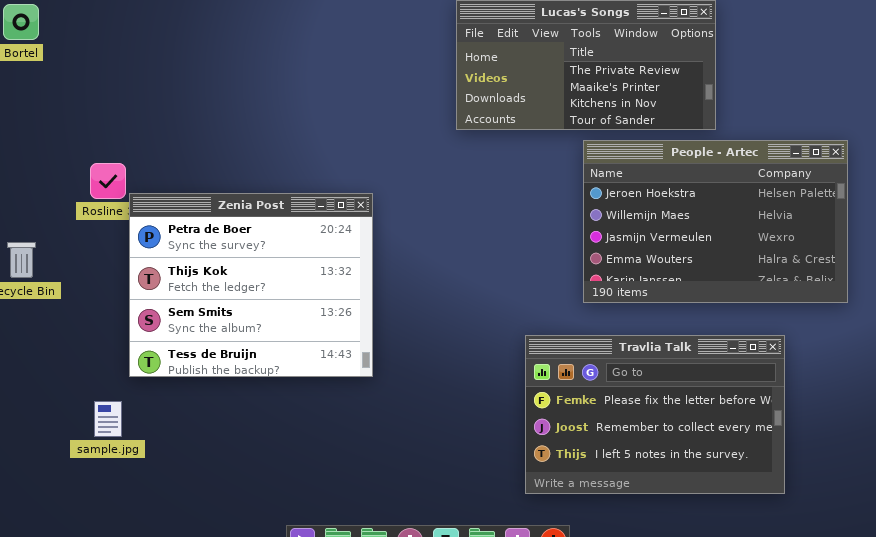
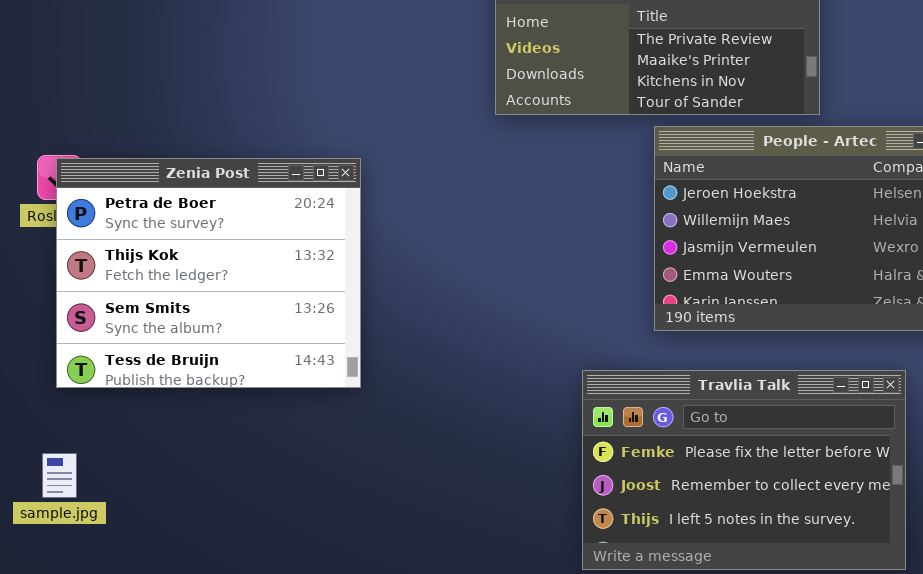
Zenia Post: [129,193,373,377] -> [56,158,361,388], moved

